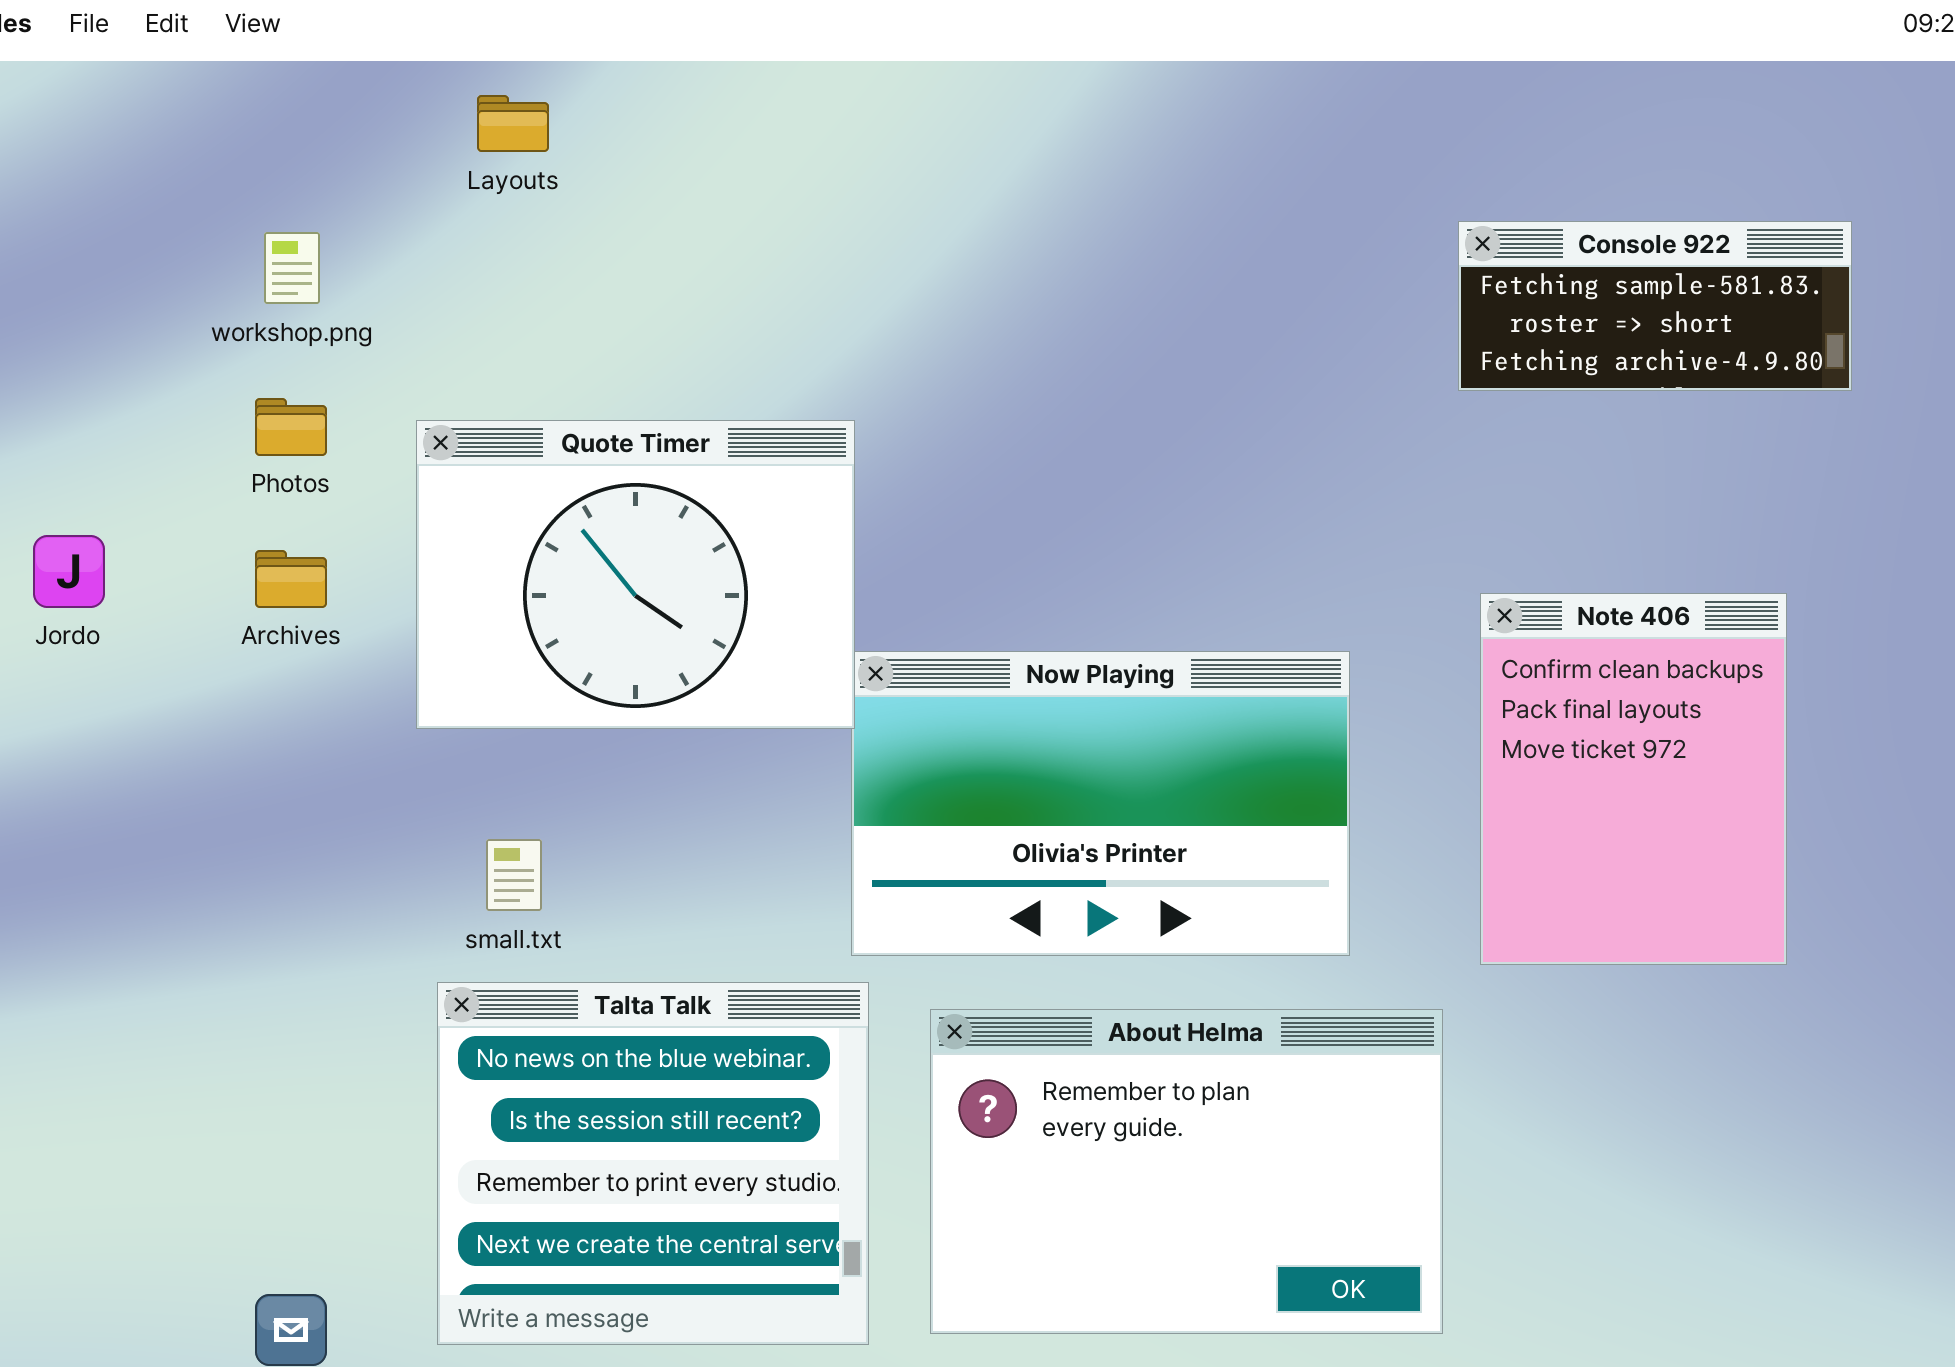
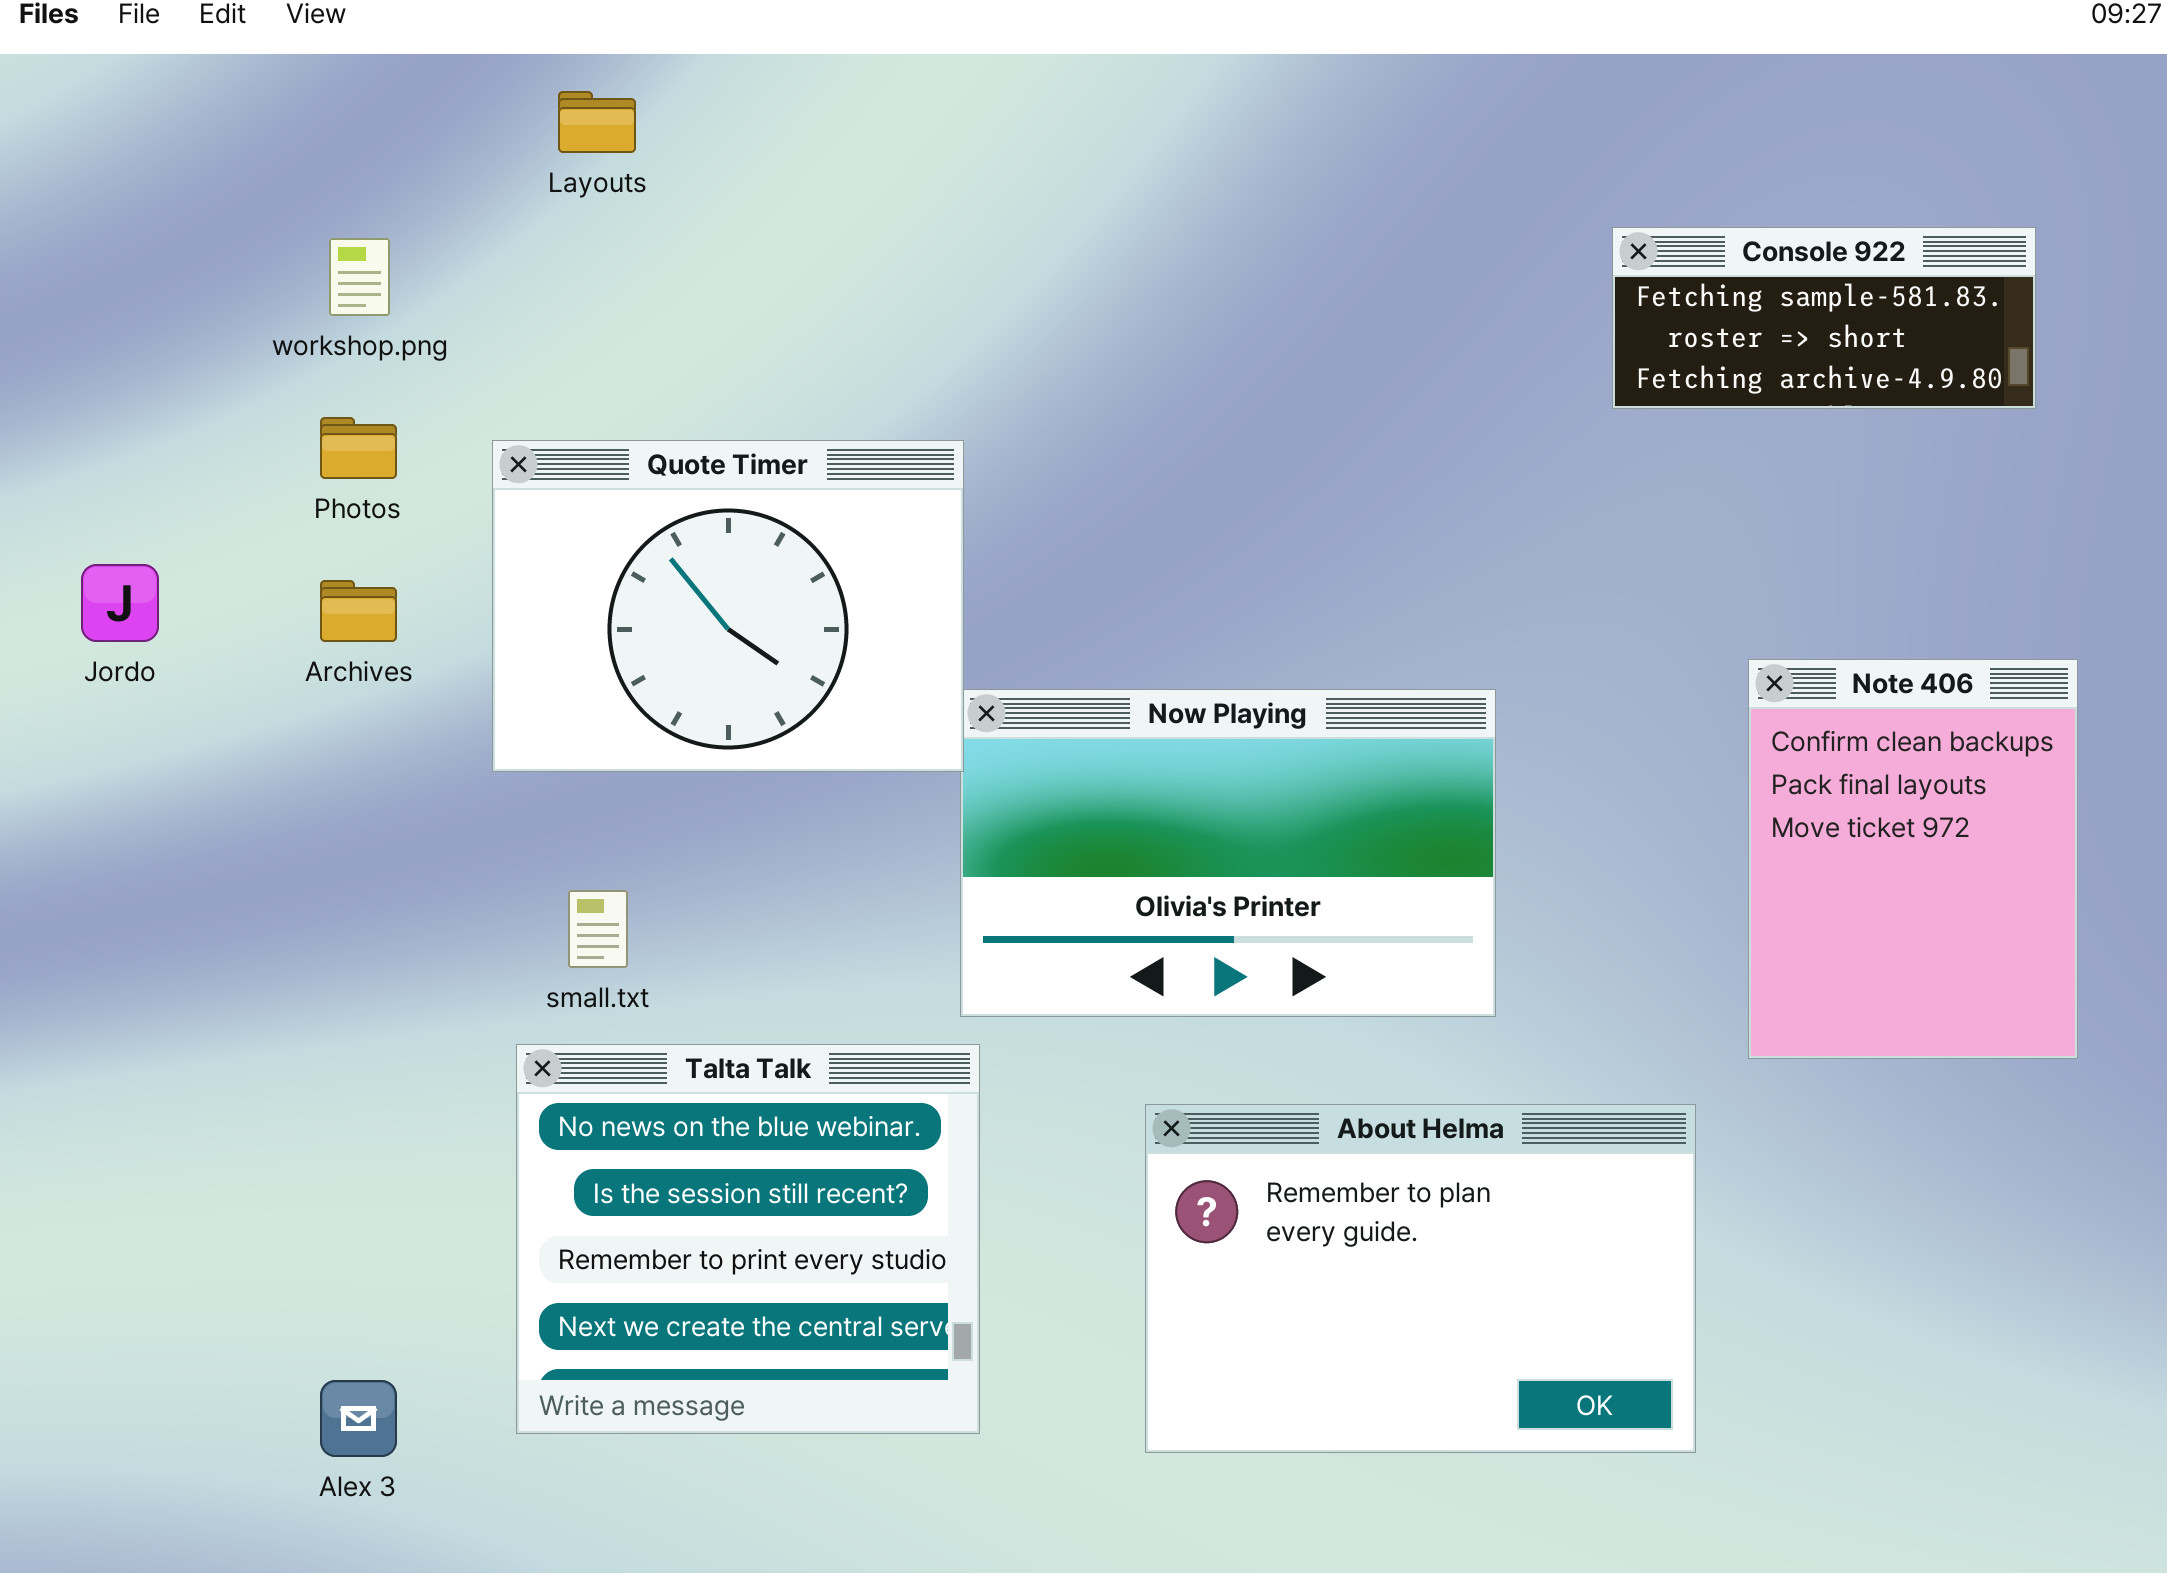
Note 406: [1480,593,1787,965] -> [1748,659,2078,1059], moved
About Helma: [930,1009,1443,1334] -> [1145,1104,1696,1453], moved

